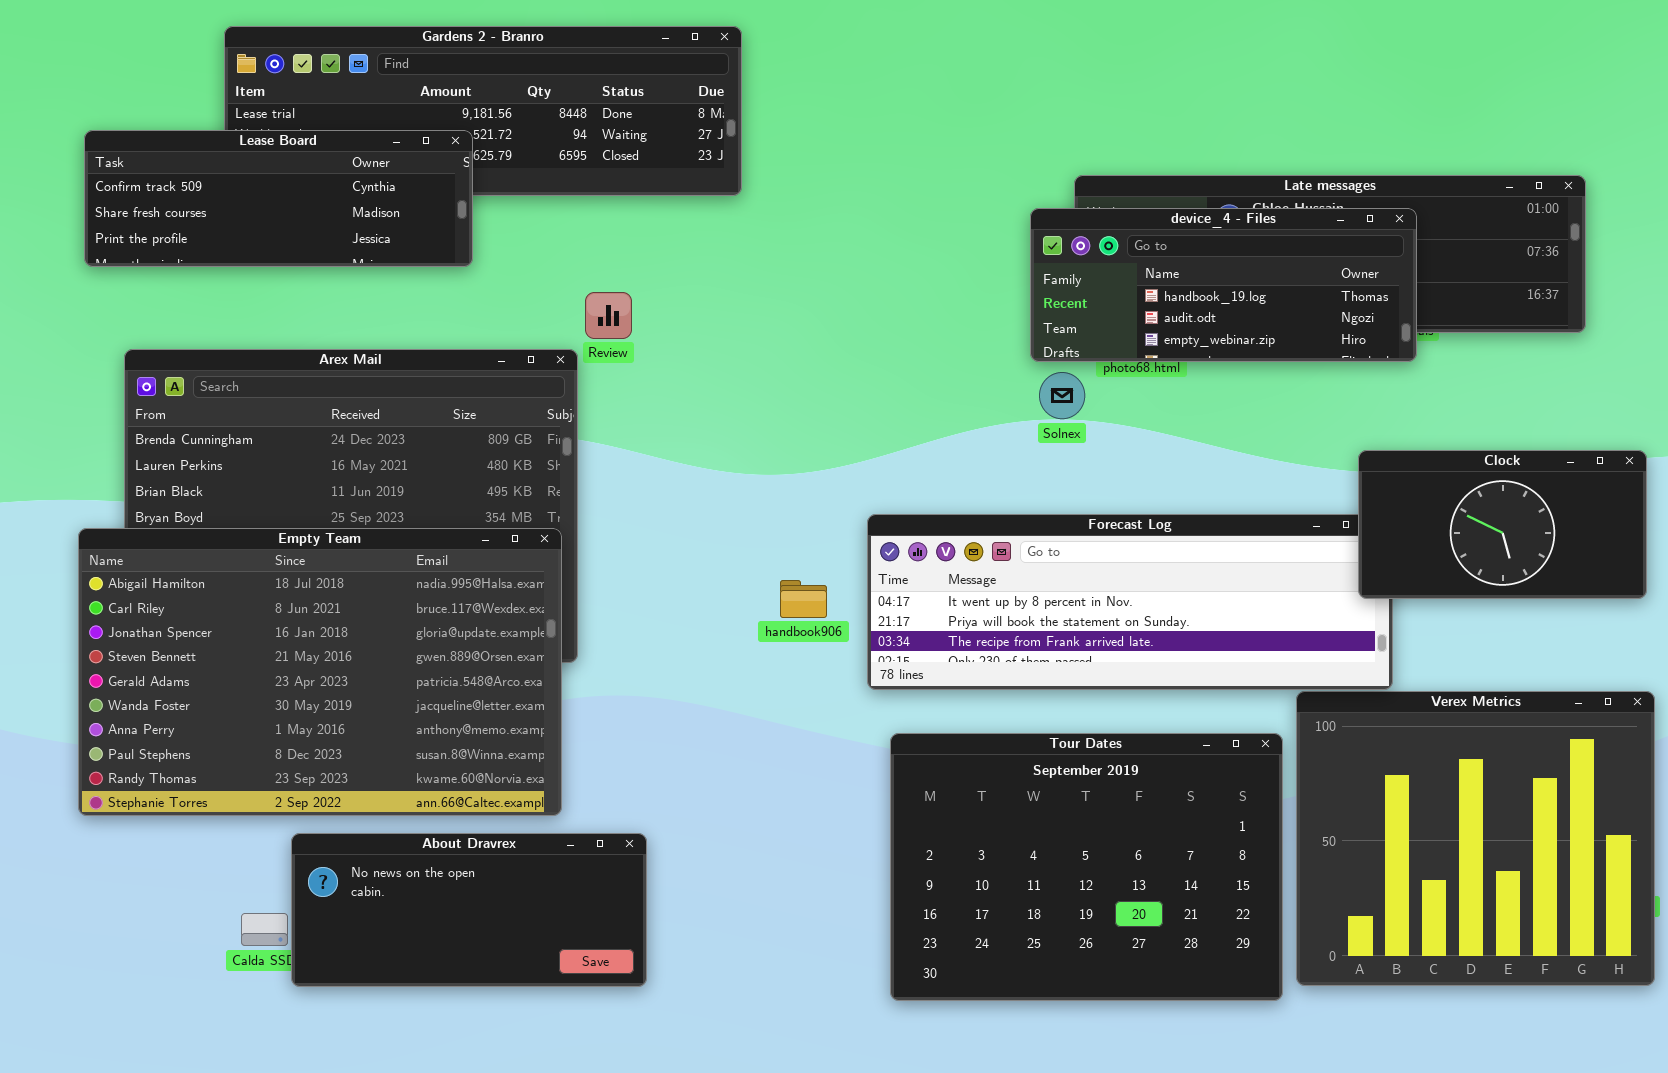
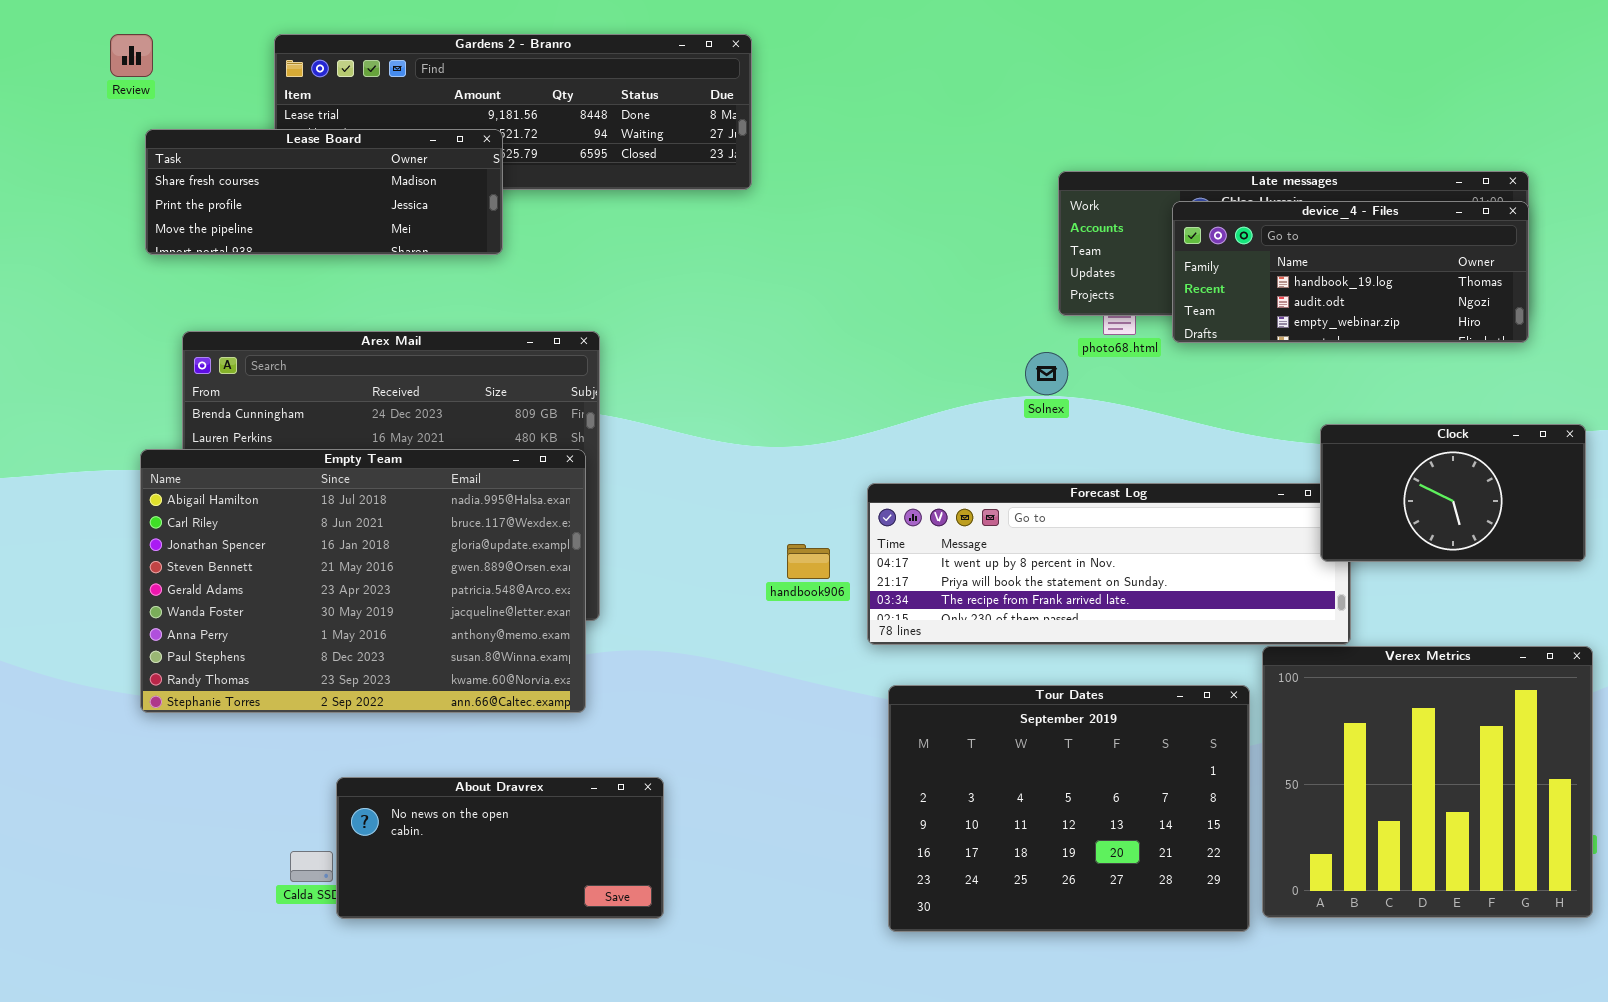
Lease Board: [84,130,473,267] -> [145,129,503,255], scrolled down 1 row
device_4 - Files: [1030,208,1417,362] -> [1172,201,1529,343], moved
Review: [585,292,632,339] -> [110,34,153,77], moved
Empty Team: [78,528,562,816] -> [140,449,586,713], moved

